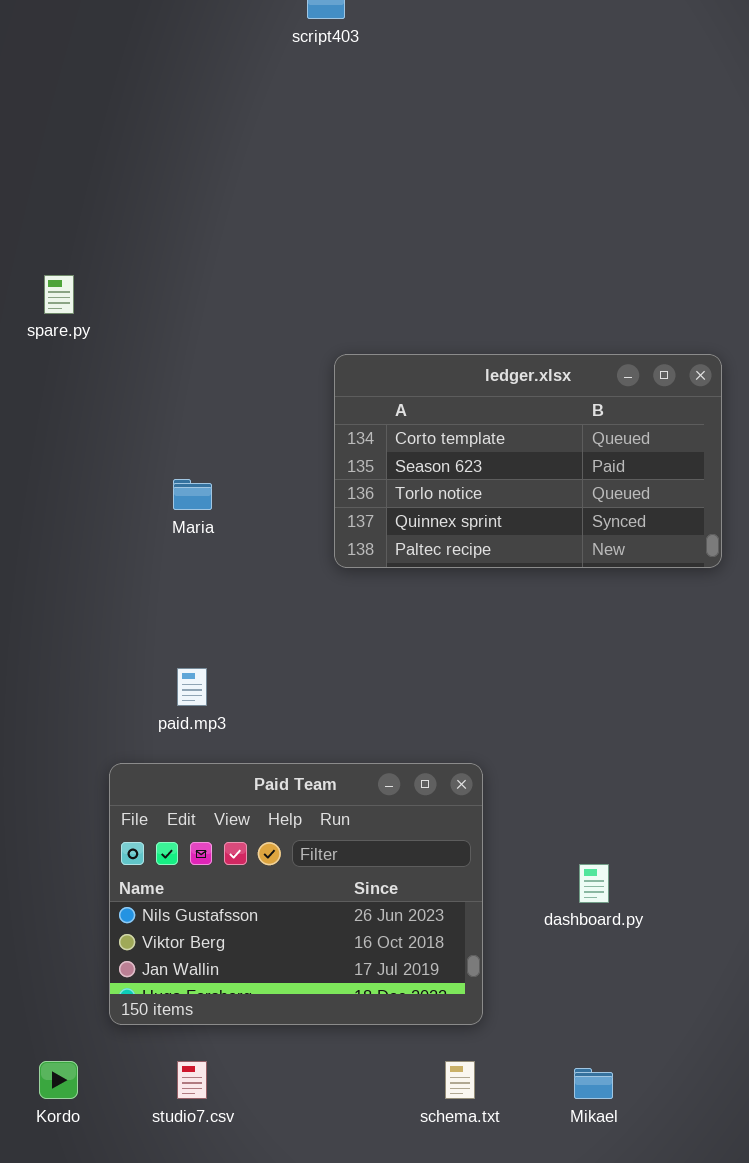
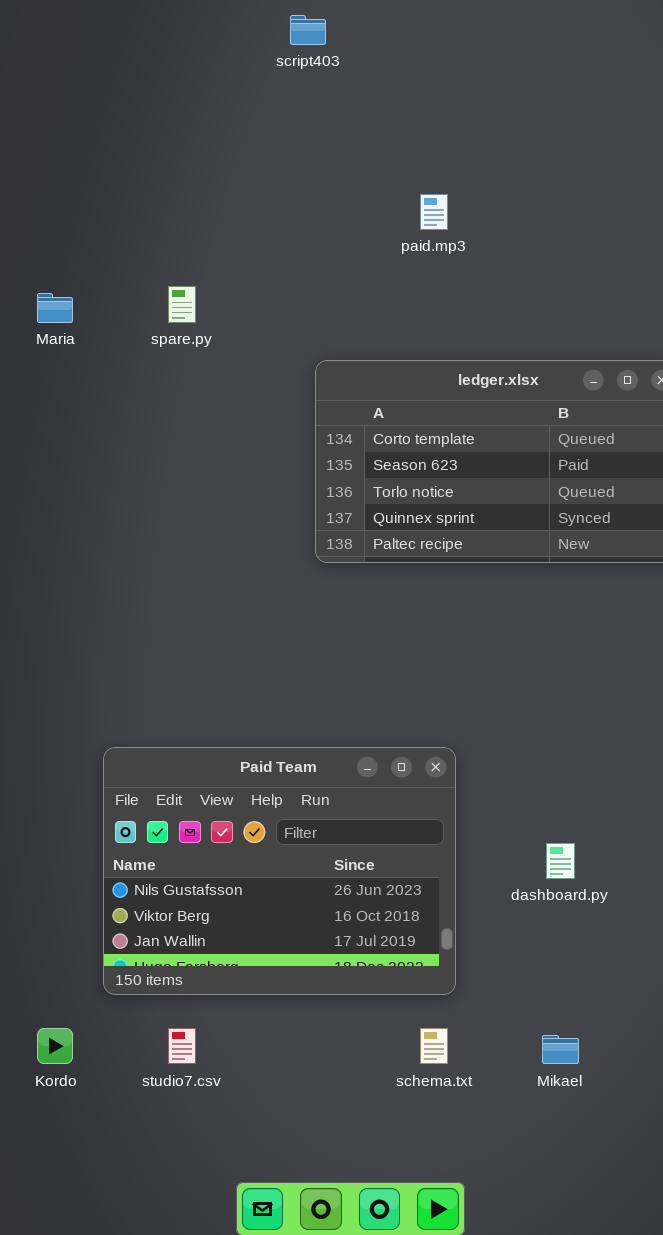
spare.py: [44,275,74,314] -> [168,286,196,323], moved
Maria: [173,479,212,510] -> [37,293,73,323], moved
paid.mp3: [177,668,207,706] -> [420,194,448,230], moved

